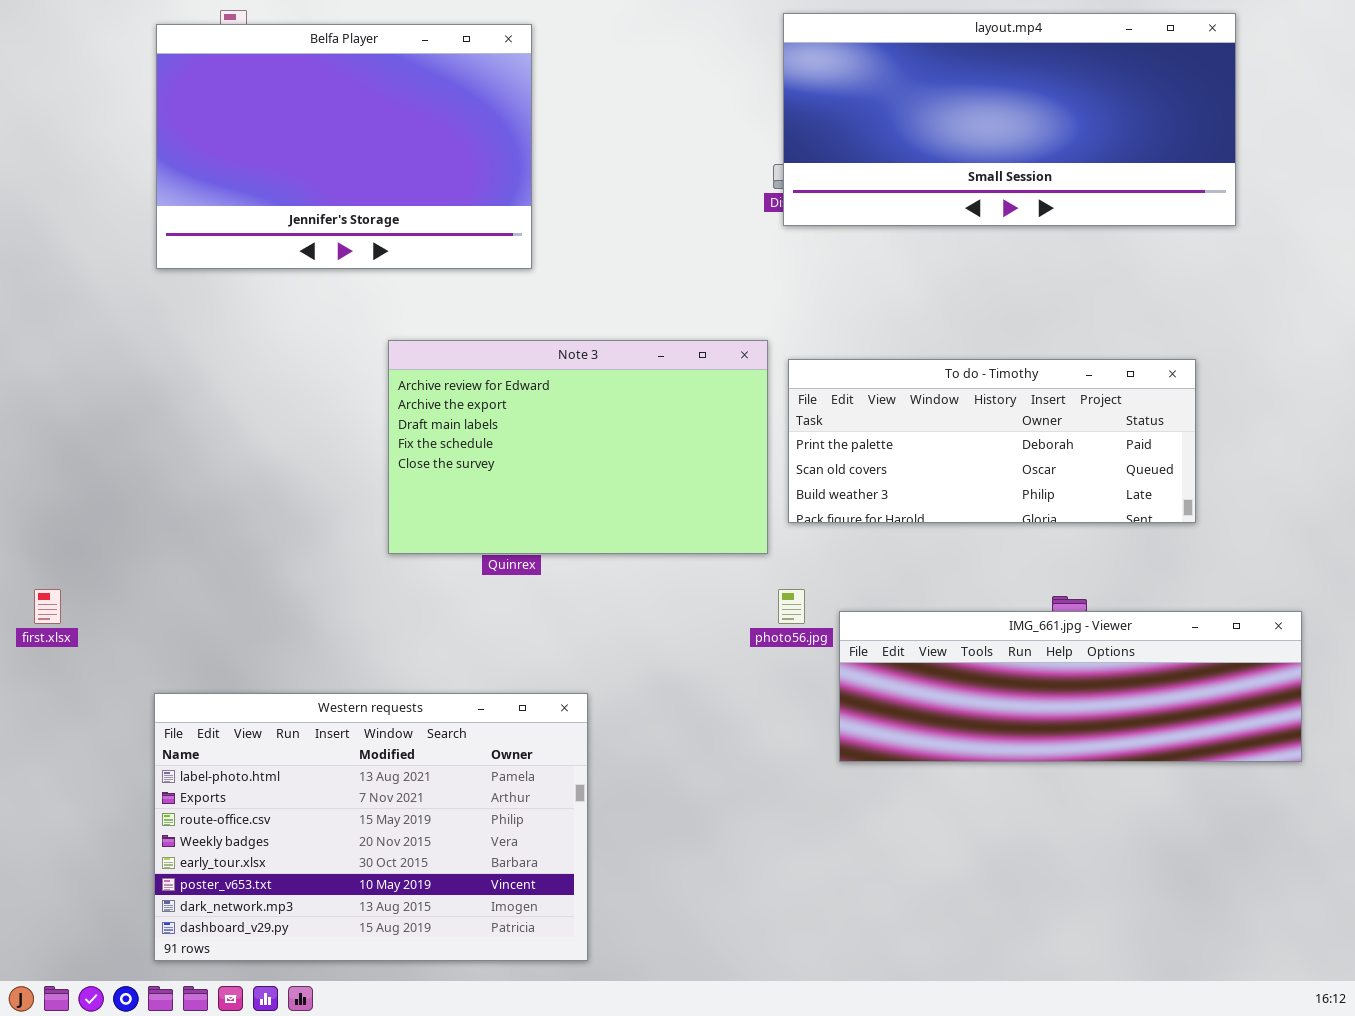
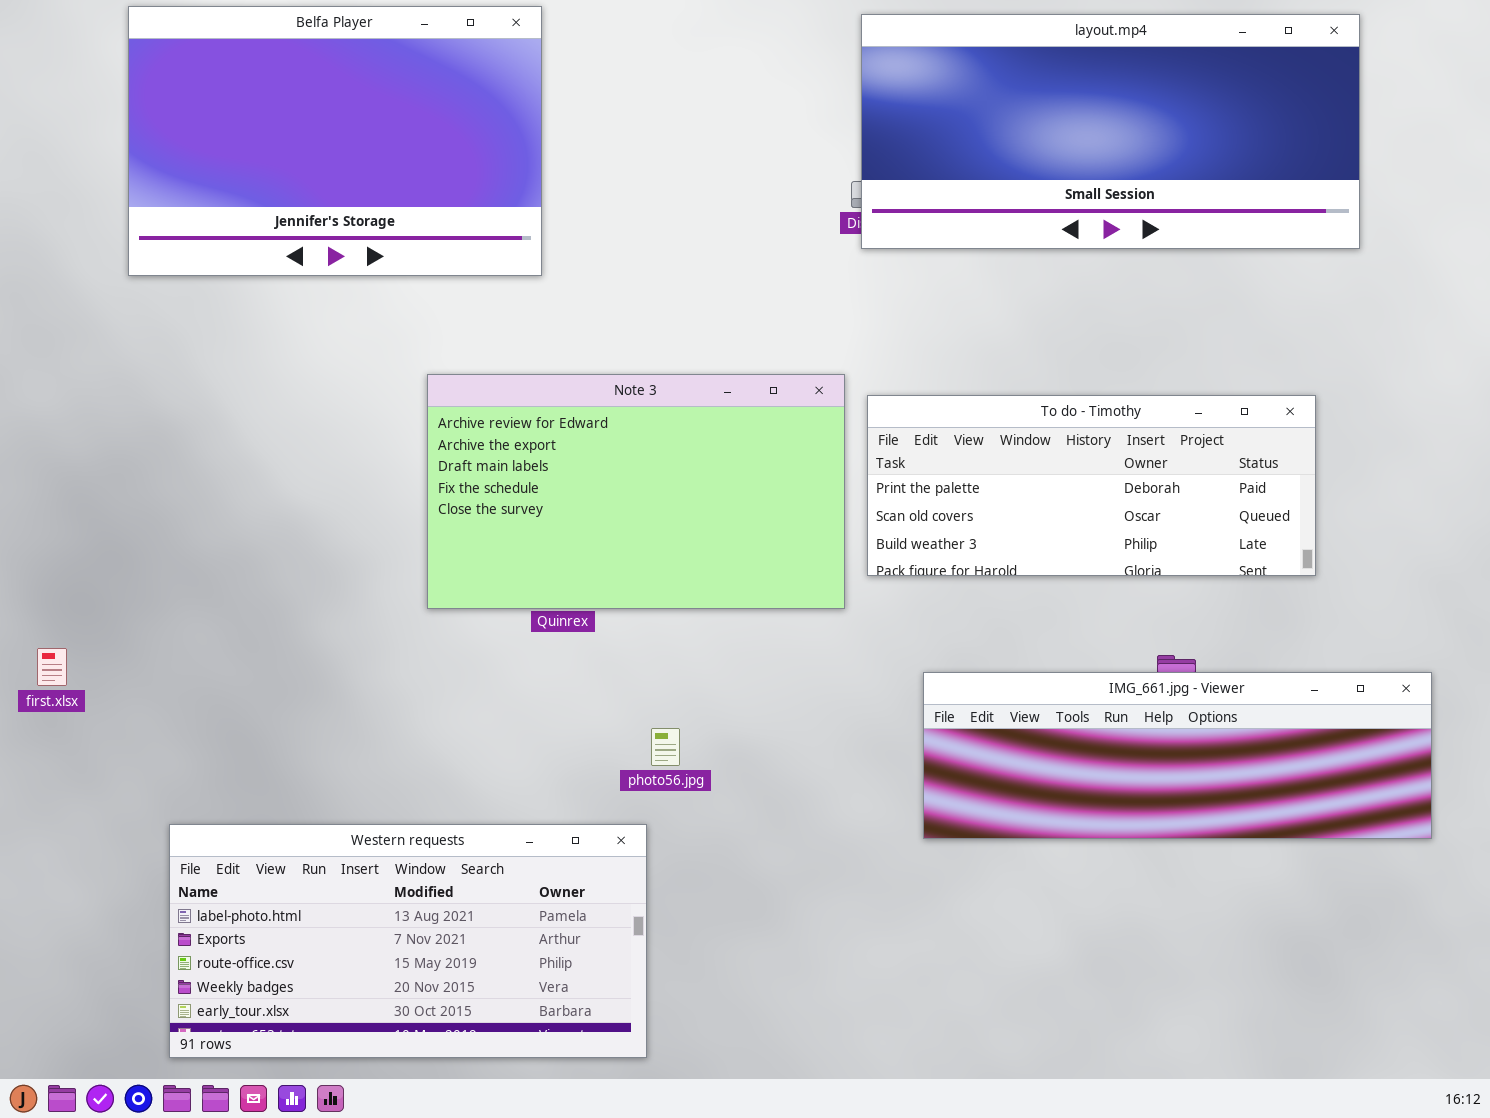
Belfa Player: [156,24,532,269] -> [128,6,542,276], moved
photo56.jpg: [778,589,805,624] -> [651,728,680,766], moved
Western requests: [154,693,588,961] -> [169,824,647,1058], resized

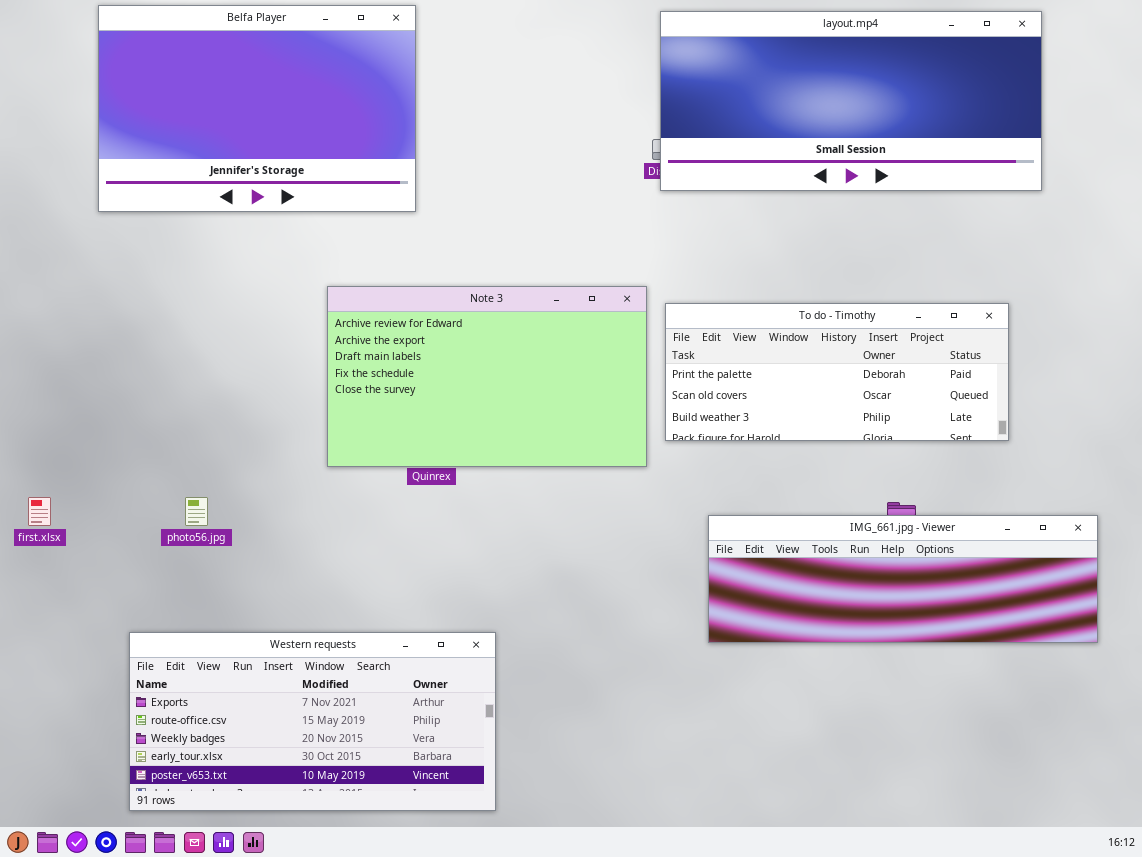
photo56.jpg: [651,728,680,766] -> [185,497,208,526], moved
Western requests: [169,824,647,1058] -> [129,632,496,811], scrolled down 1 row

